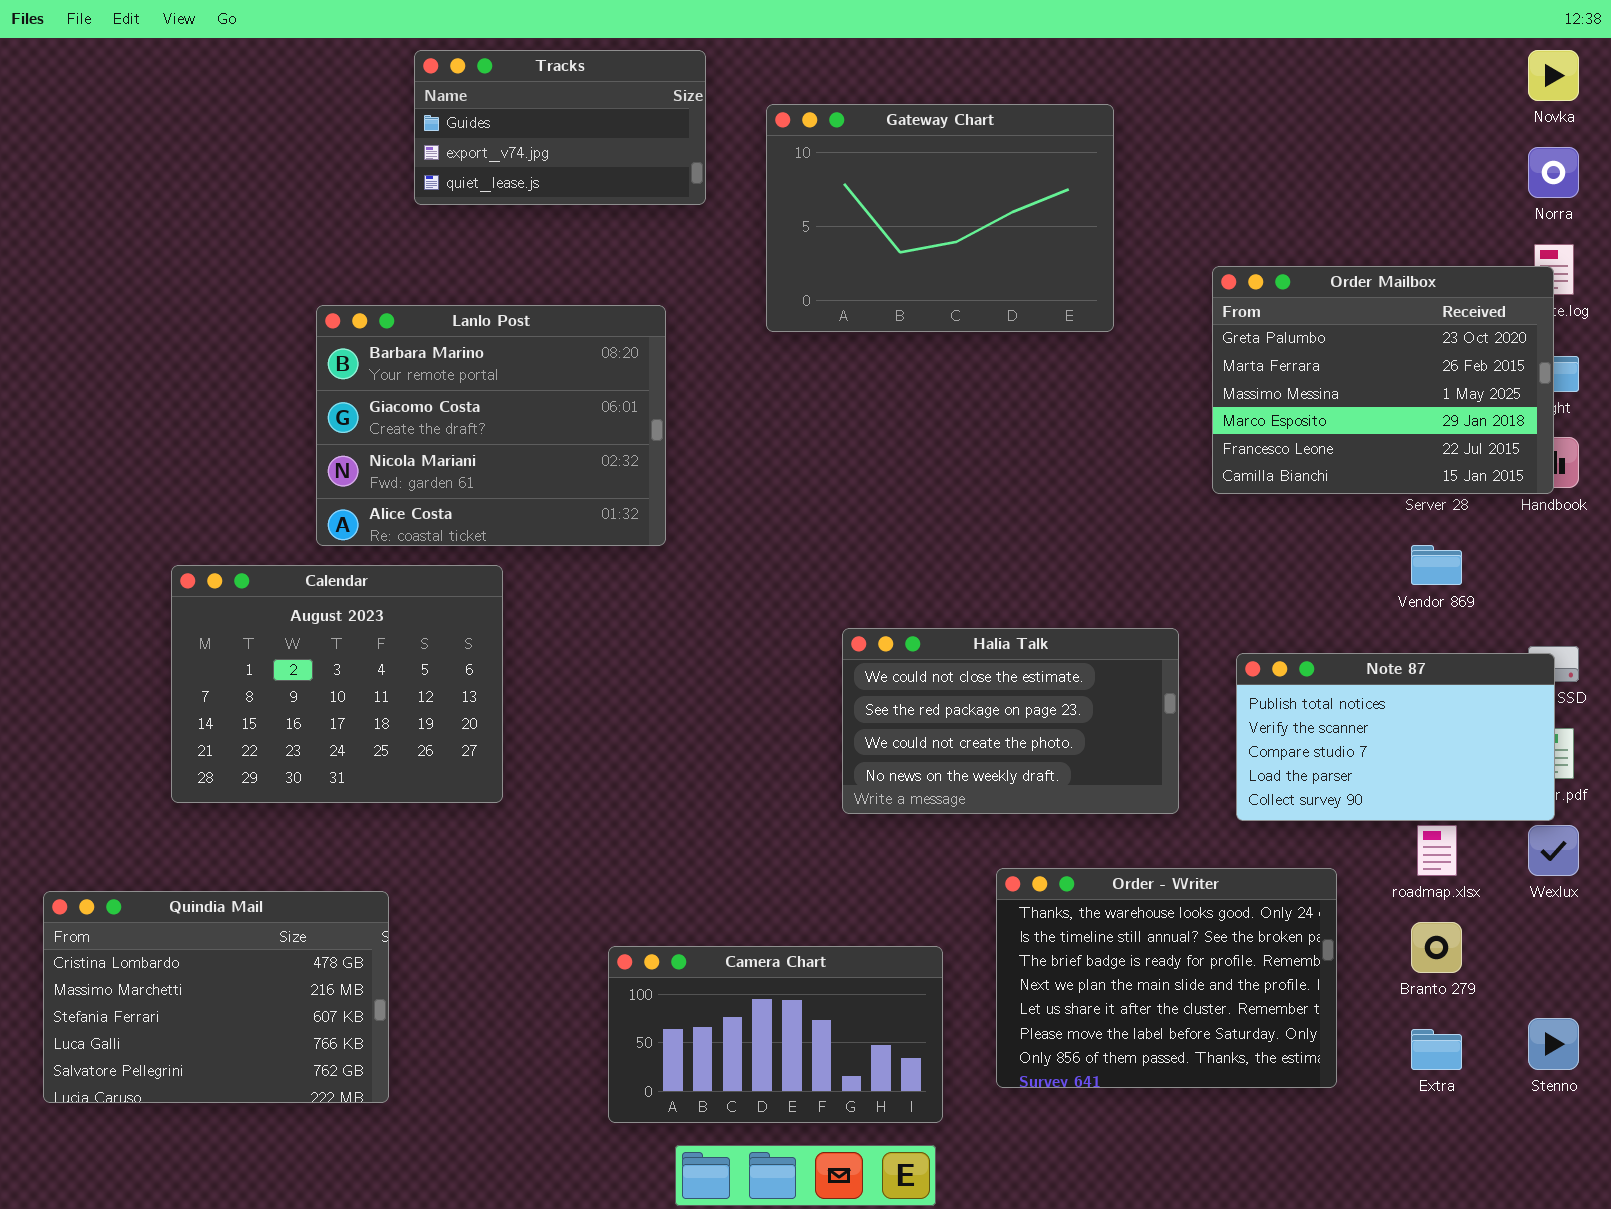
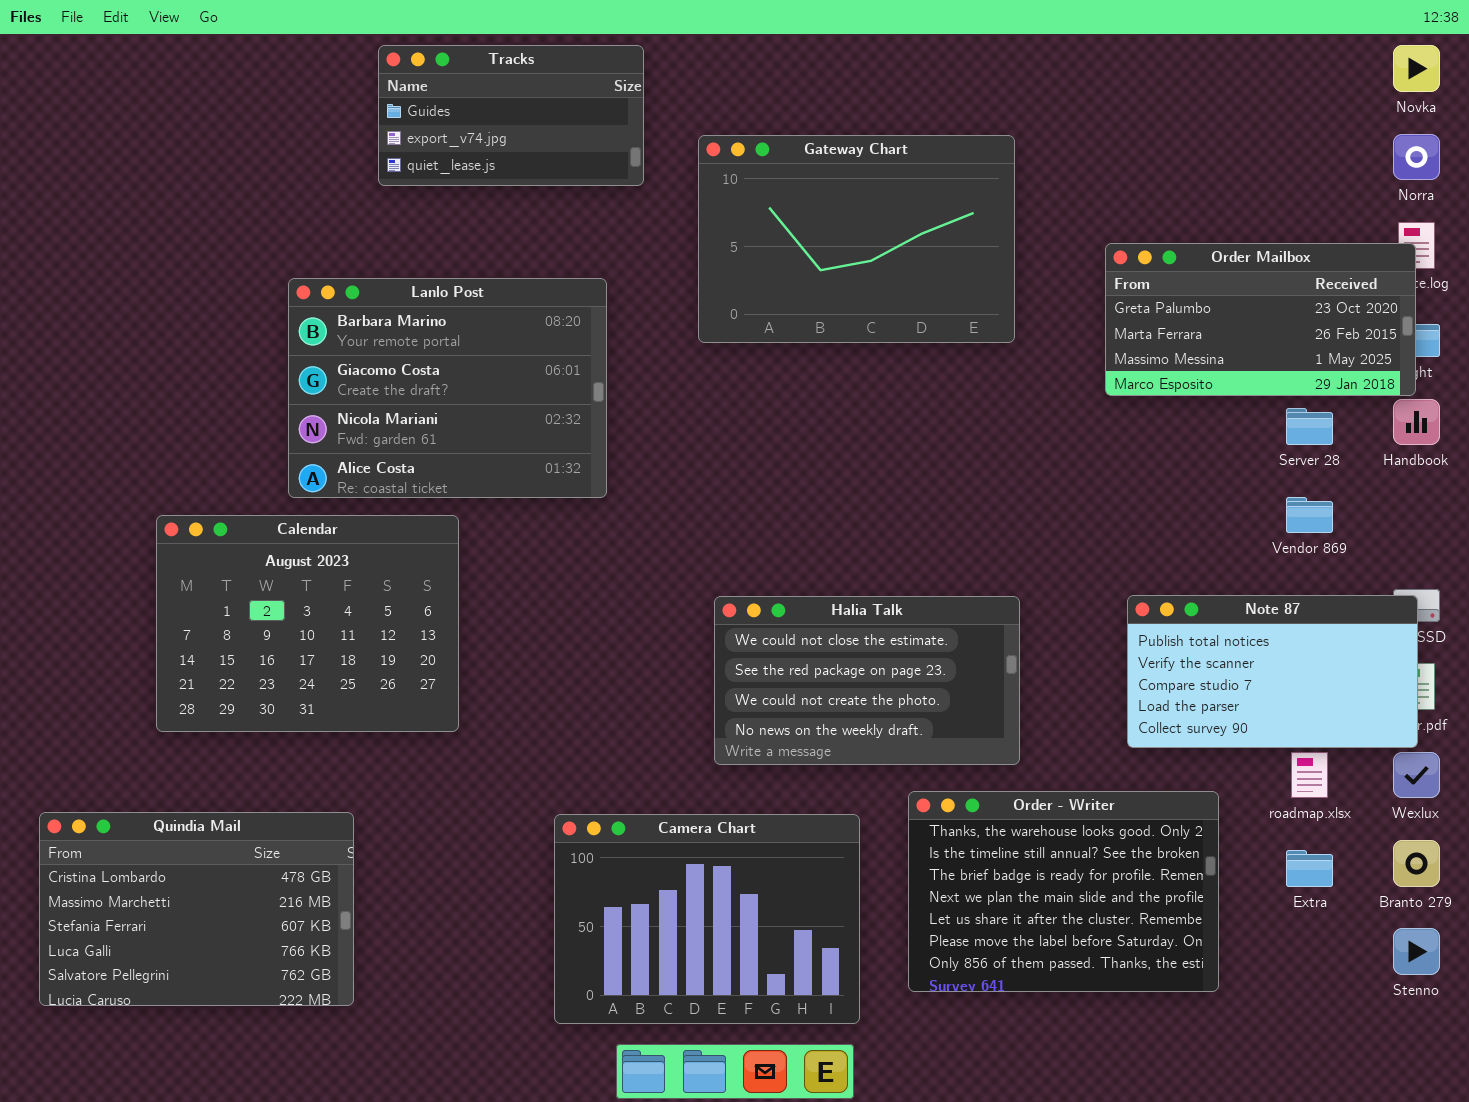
Gateway Chart: [766,104,1114,332] -> [698,135,1015,343], moved
Order Mailbox: [1212,266,1554,494] -> [1105,243,1416,396], resized
Halia Talk: [842,628,1179,814] -> [714,596,1020,765], moved
Branto 279: [1411,922,1462,973] -> [1393,840,1440,887], moved
Camera Chart: [608,946,943,1123] -> [554,814,860,1024], resized
Extra: [1411,1029,1462,1070] -> [1286,850,1333,887], moved

